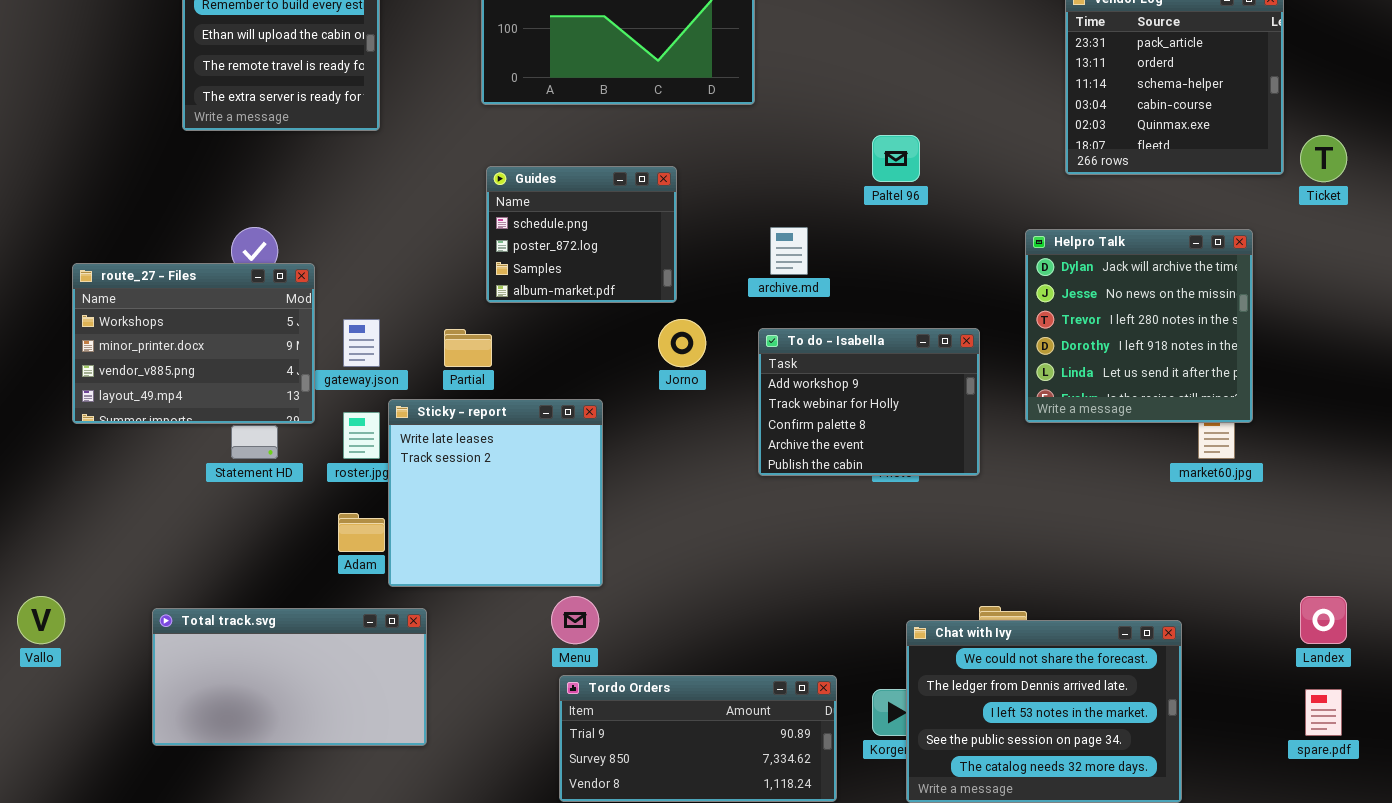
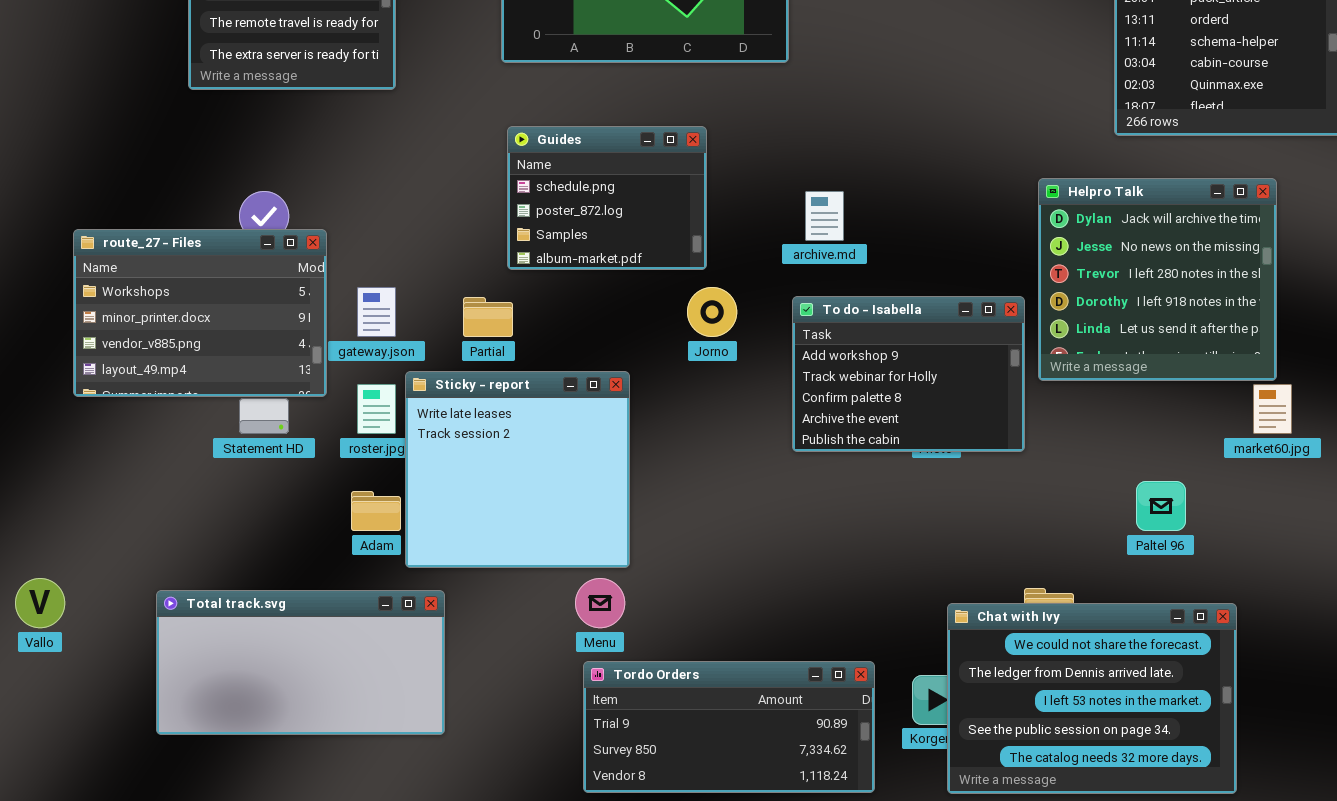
Paltel 96: [872,135,920,182] -> [1136,481,1186,531], moved
Helpro Talk: [1025,229,1253,423] -> [1038,178,1277,381], moved

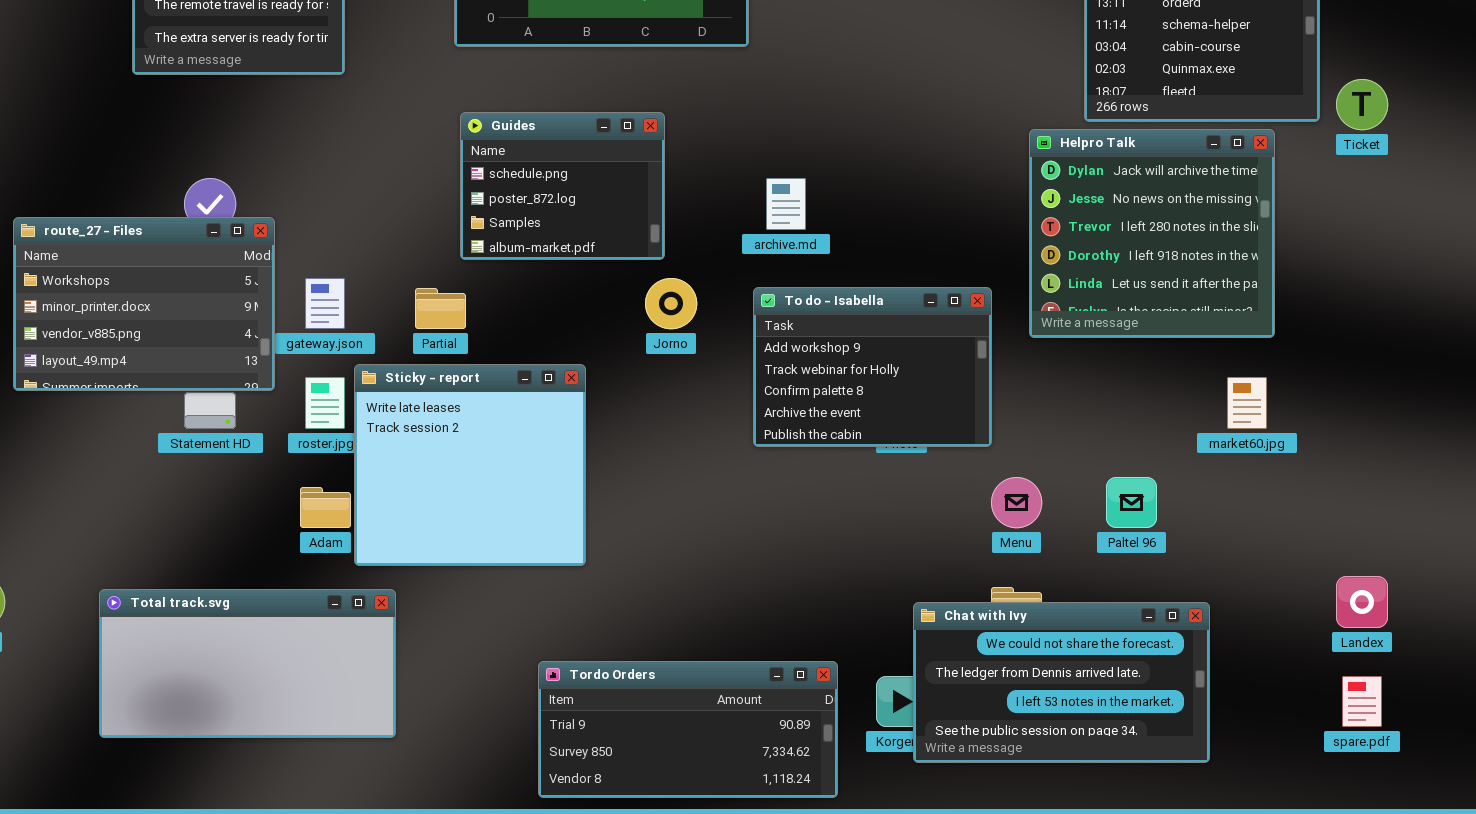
Helpro Talk: [1038,178,1277,381] -> [1029,129,1275,338], moved
Menu: [575,578,625,628] -> [991,477,1042,528], moved
Chat with Ivy: [947,603,1237,794] -> [913,602,1210,763], resized

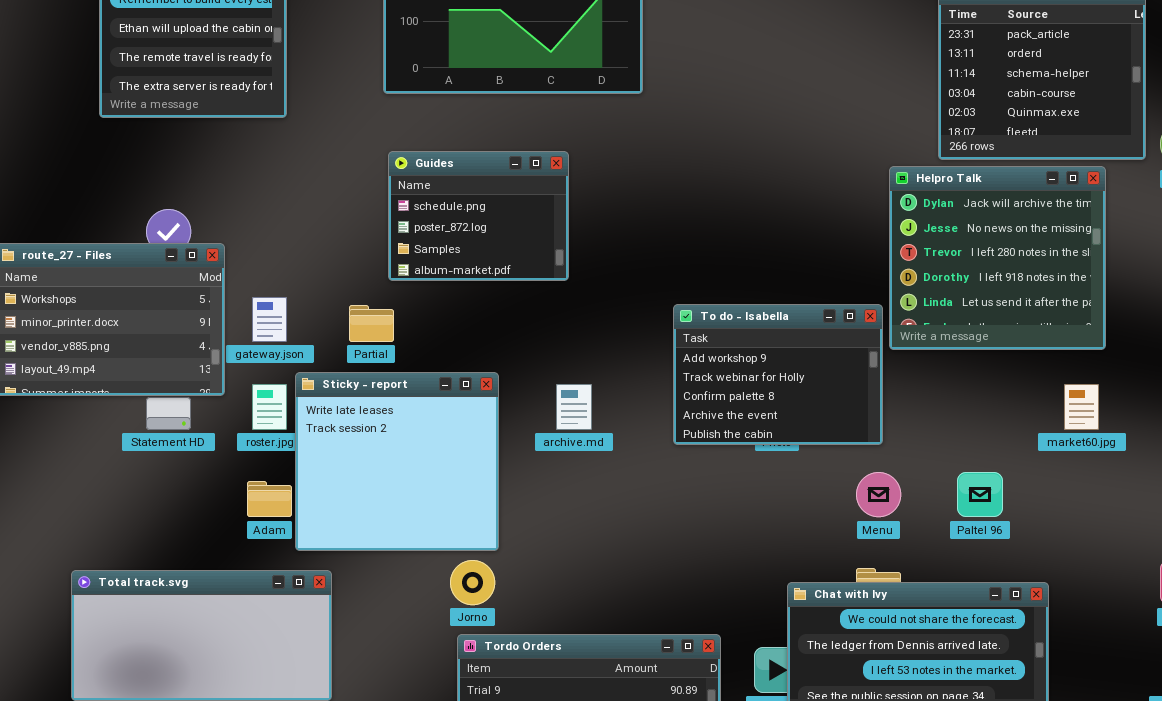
archive.md: [766,178,806,230] -> [556,384,592,430], moved
Jorno: [645,278,697,329] -> [450,560,495,605], moved
To do - Isabella: [753,287,992,447] -> [673,304,883,445], moved

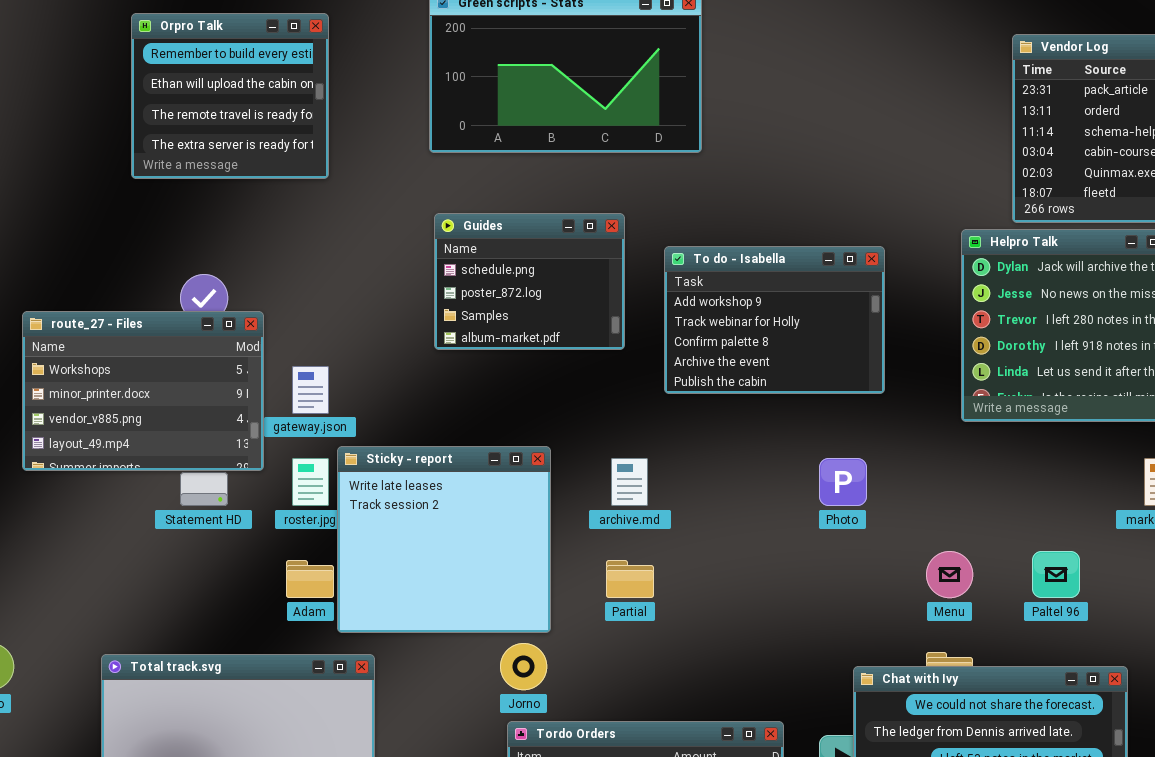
To do - Isabella: [673,304,883,445] -> [664,246,885,394], moved
Partial: [349,305,394,342] -> [606,560,654,598], moved

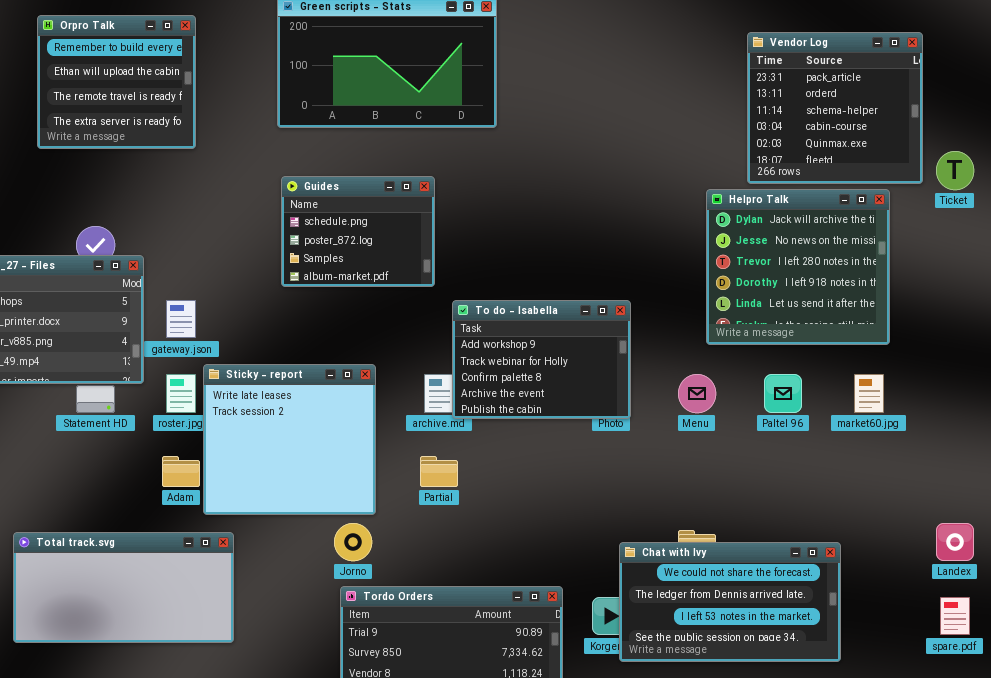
To do - Isabella: [664,246,885,394] -> [452,300,631,419], moved
Menu: [926,551,973,598] -> [678,374,716,413], moved
Paltel 96: [1032,551,1080,598] -> [764,374,802,413], moved

